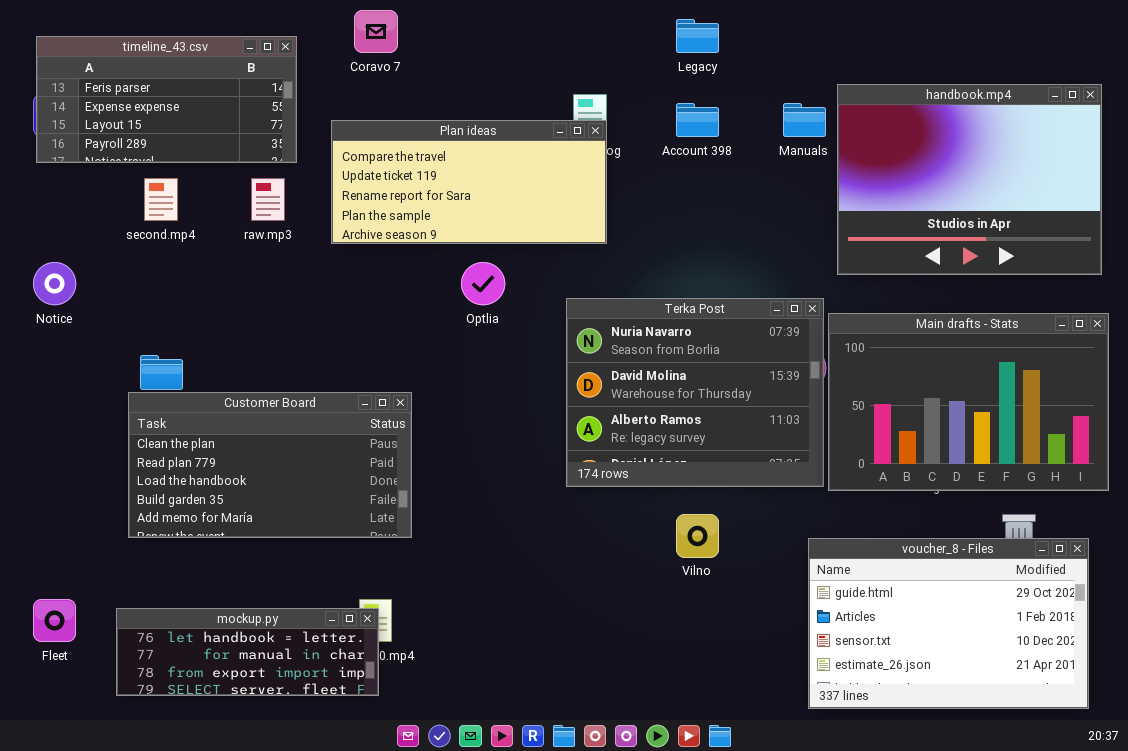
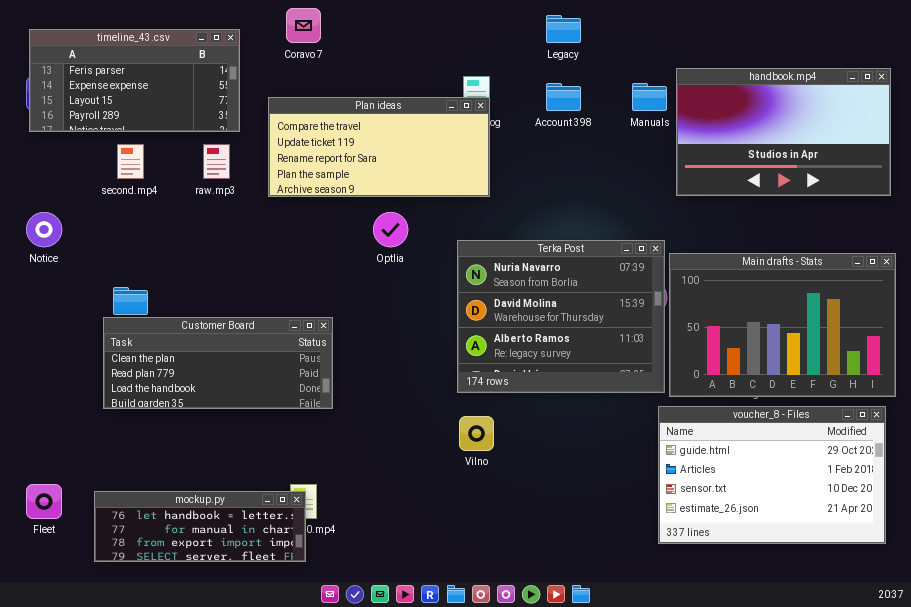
handbook.mp4: [837,84,1102,275] -> [676,68,891,196], resized
Customer Board: [128,392,412,538] -> [103,317,333,409], resized
Vilno: [676,514,719,558] -> [459,416,494,451], moved
voucher_8 - Files: [808,538,1089,709] -> [658,406,886,544], moved

